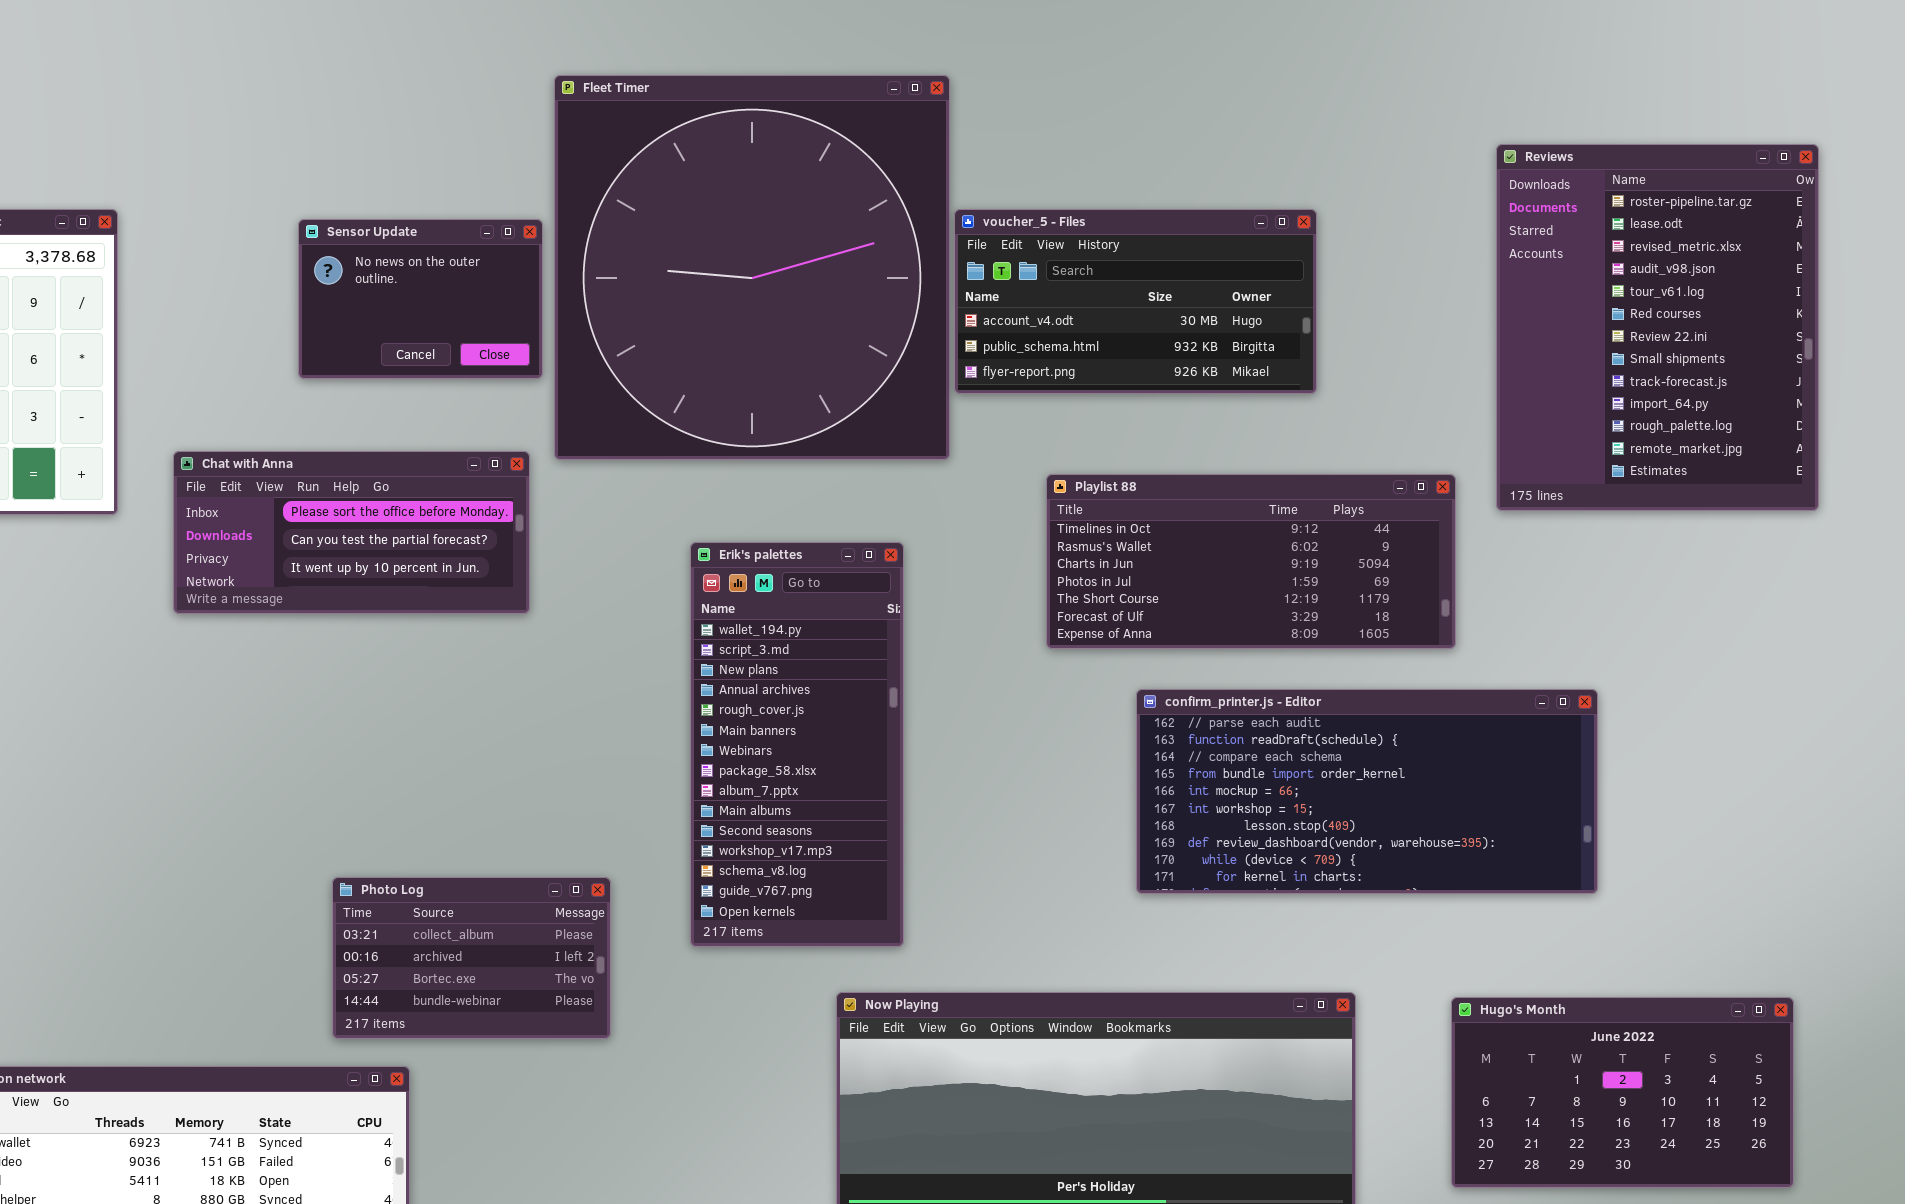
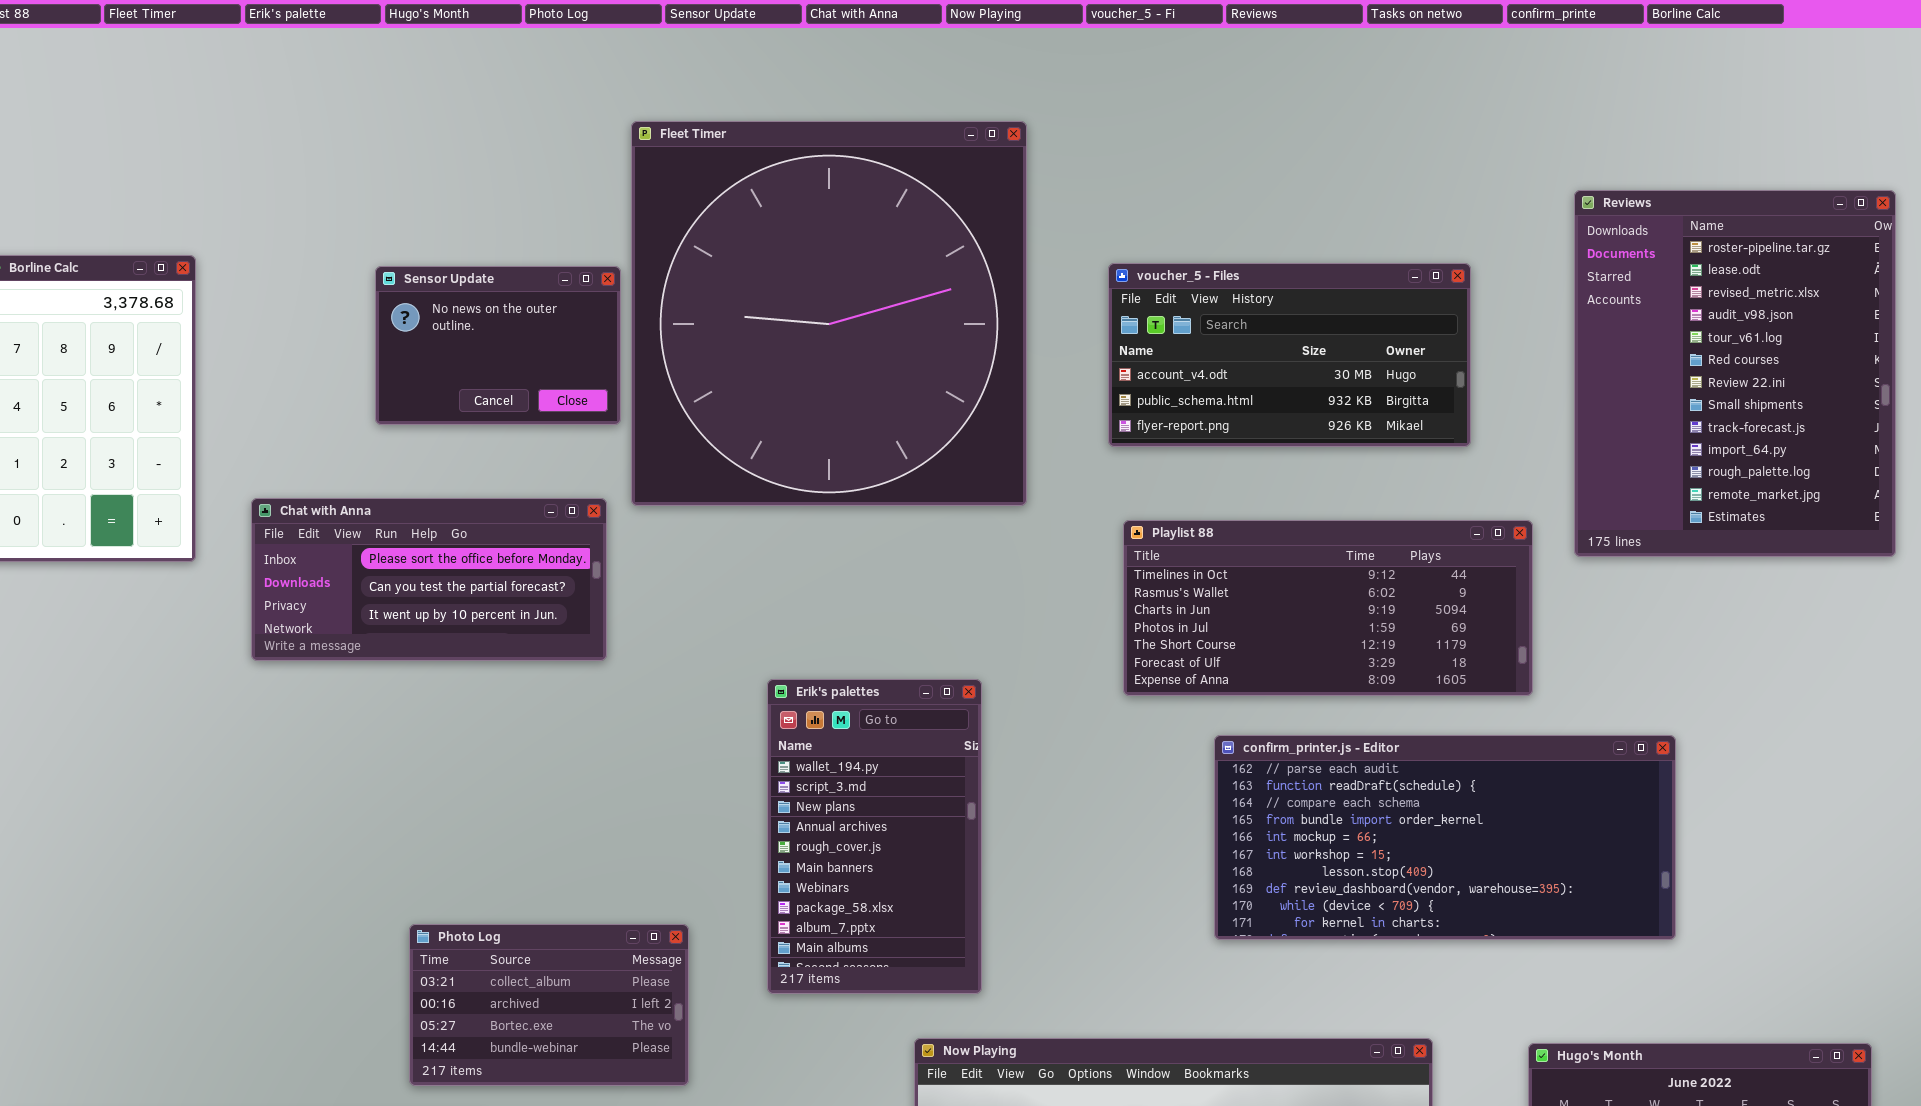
voucher_5 - Files: [954,209,1317,394] -> [1108,263,1471,447], moved
Erik's palettes: [690,542,904,947] -> [767,679,982,994], resized

